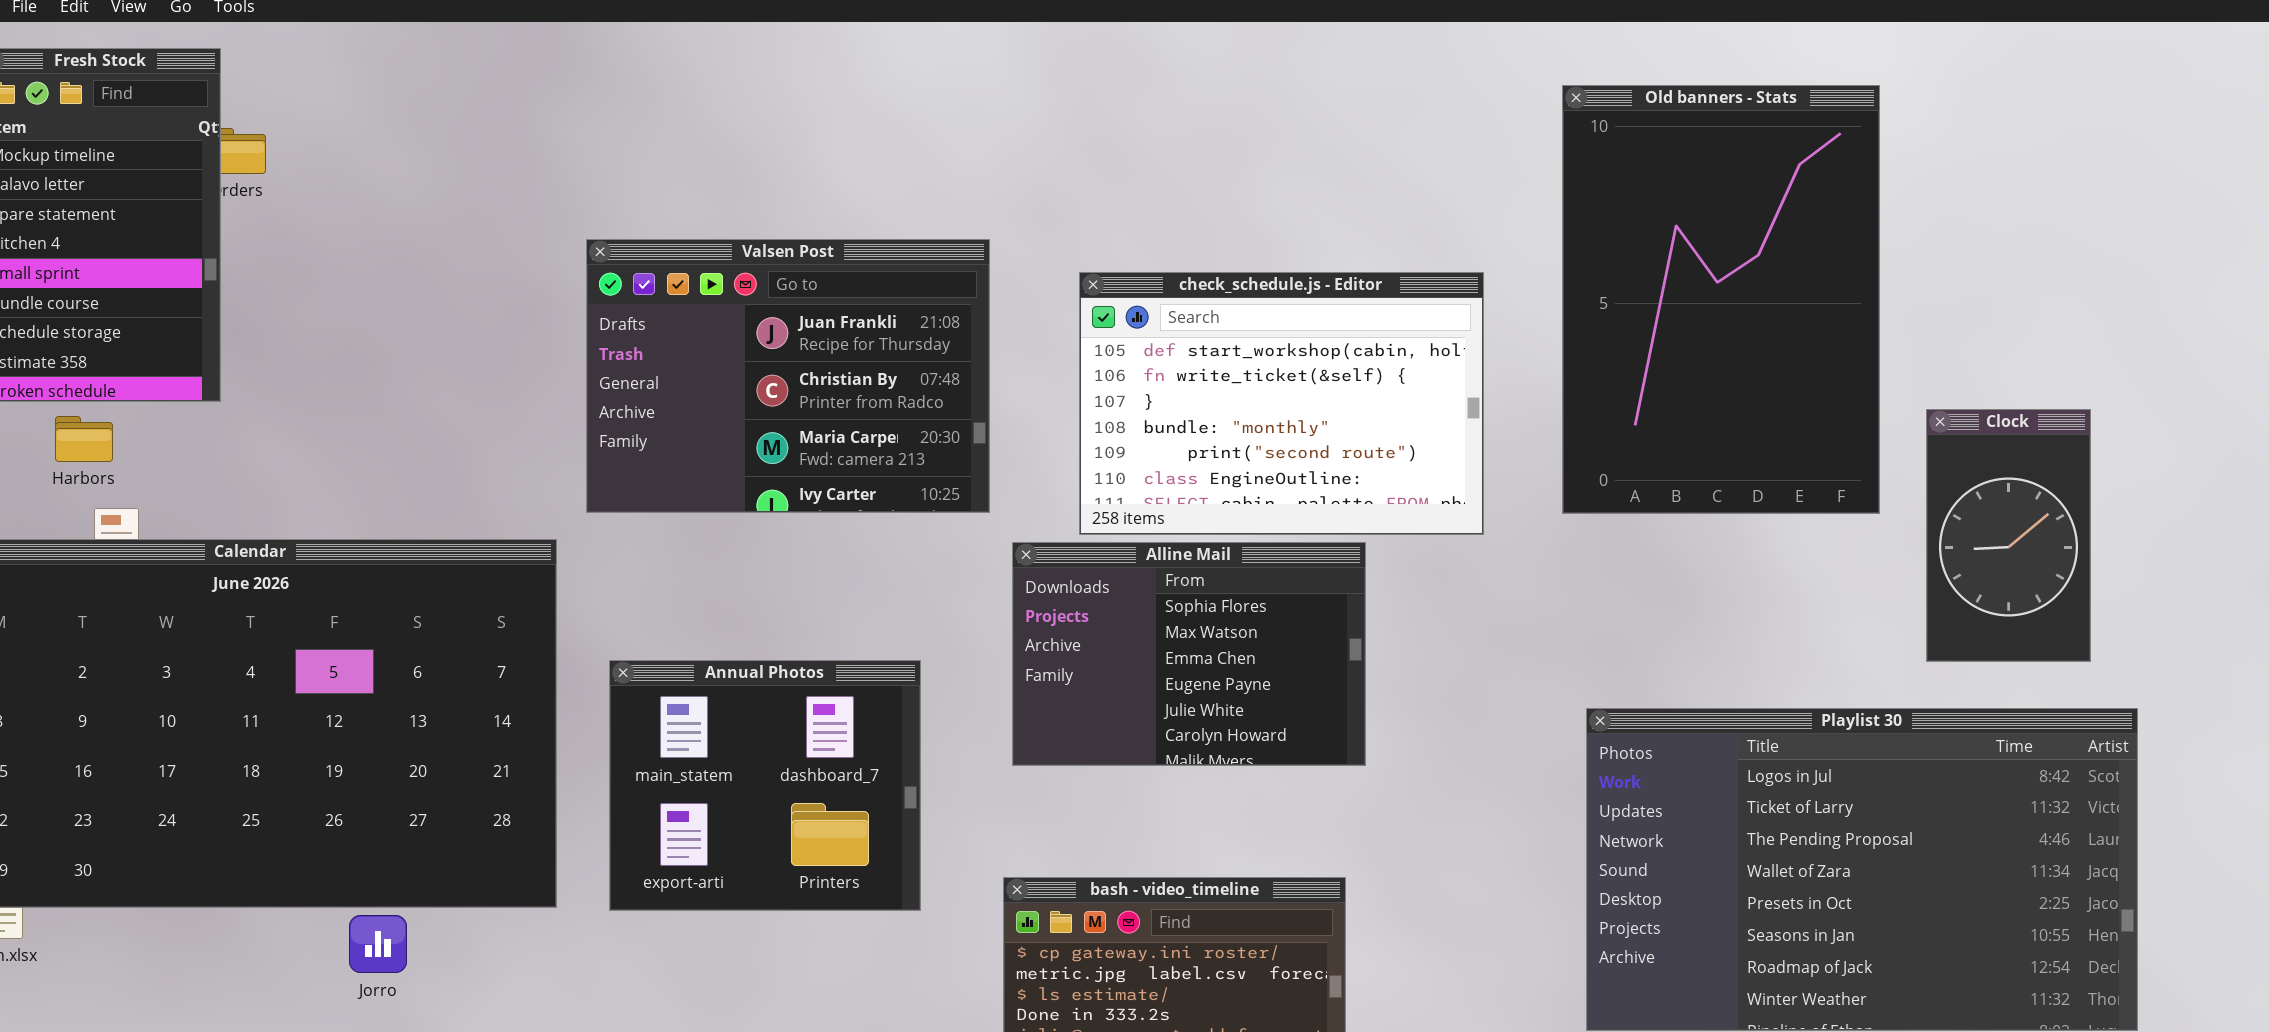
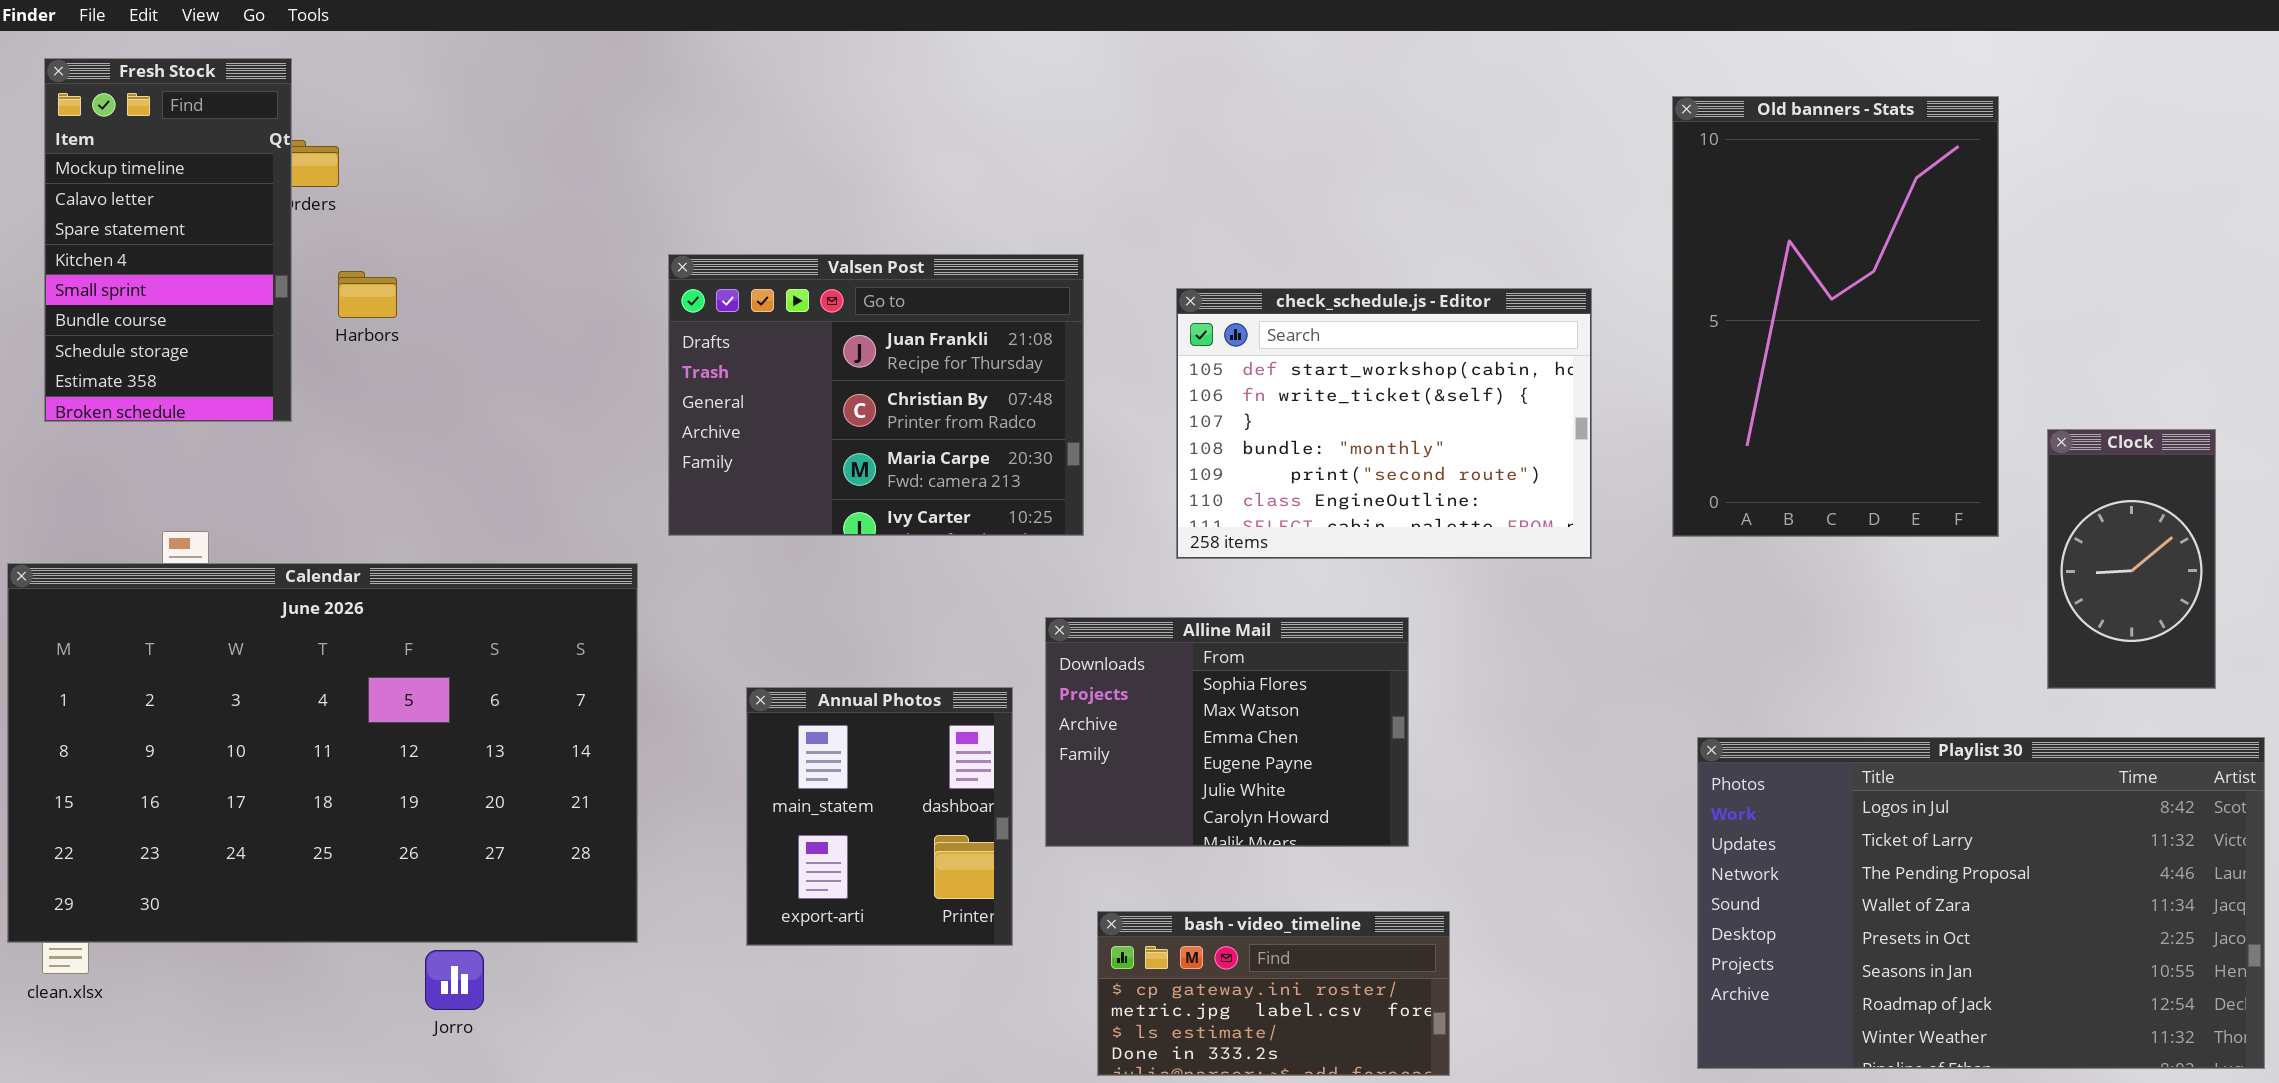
Harbors: [55,416,113,462] -> [338,271,397,318], moved
Alline Mail: [1012,542,1366,766] -> [1045,617,1409,847], moved
Annual Photos: [609,660,921,911] -> [746,687,1013,946], resized

